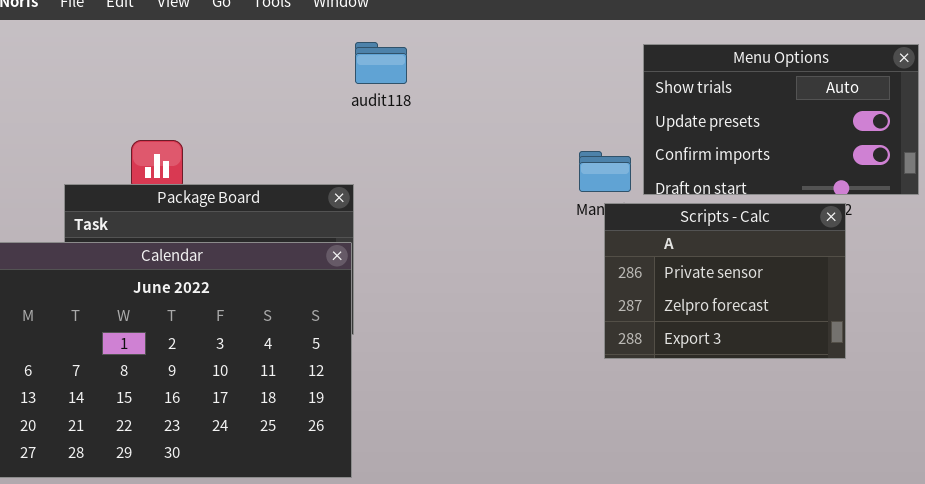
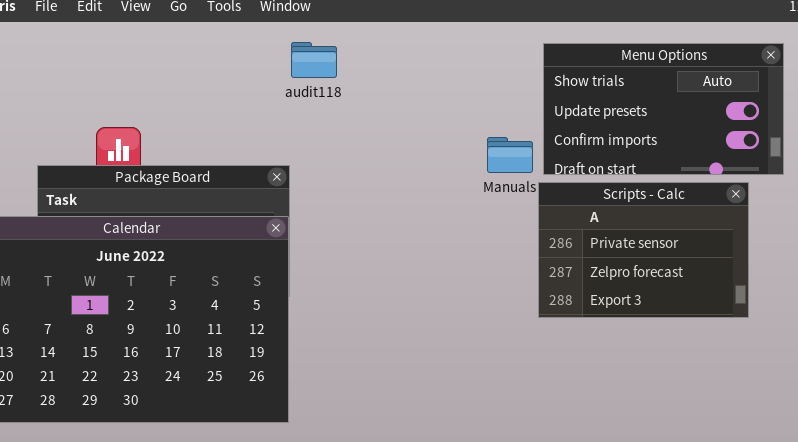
Scripts - Calc: [604,203,846,359] -> [538,182,749,318], moved

